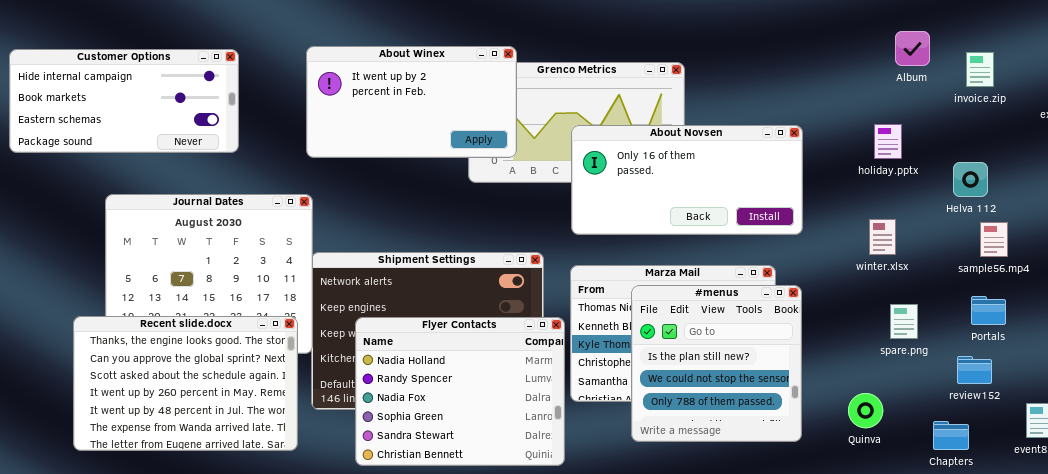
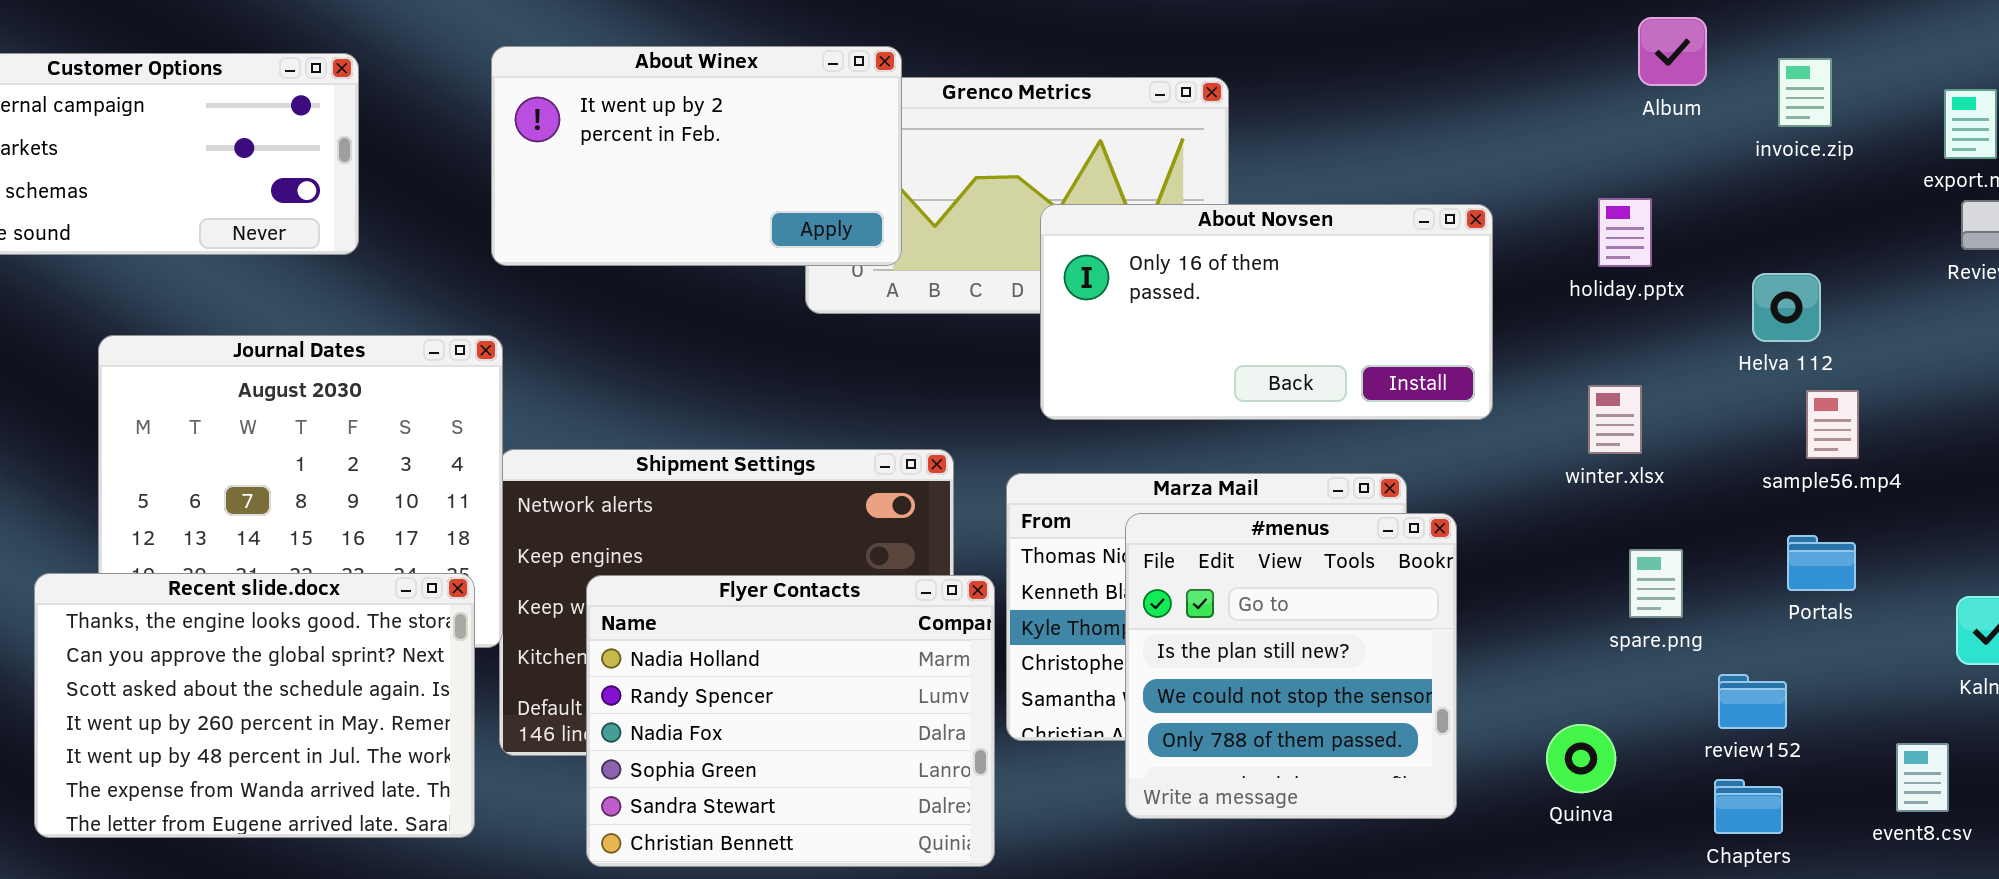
About Novsen: [571,125,803,235] -> [1040,204,1493,420], moved
review152: [957,356,992,384] -> [1718,674,1787,729], moved

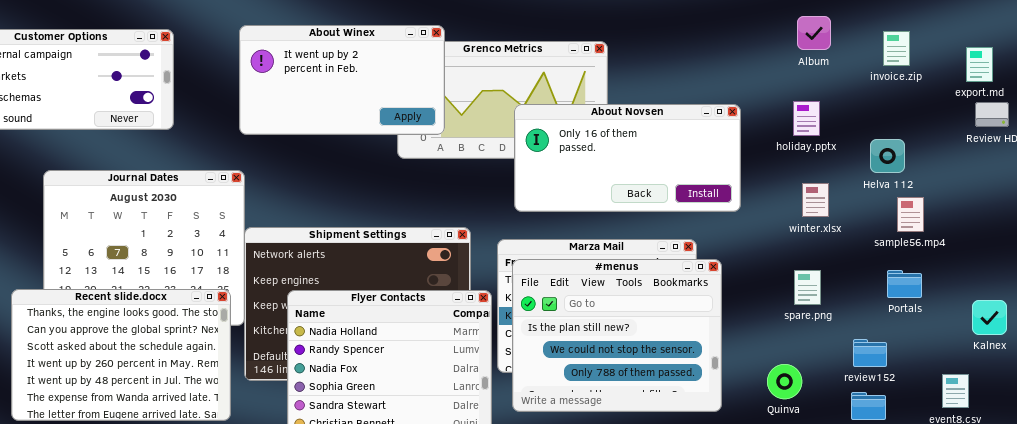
Album: [1638,17,1707,86] -> [797,16,831,50], moved
winter.xlsx: [1588,385,1642,454] -> [802,183,829,217], moved
#menus: [1125,513,1457,819] -> [512,259,722,412], resized
spare.png: [1629,549,1683,618] -> [794,270,821,305], moved

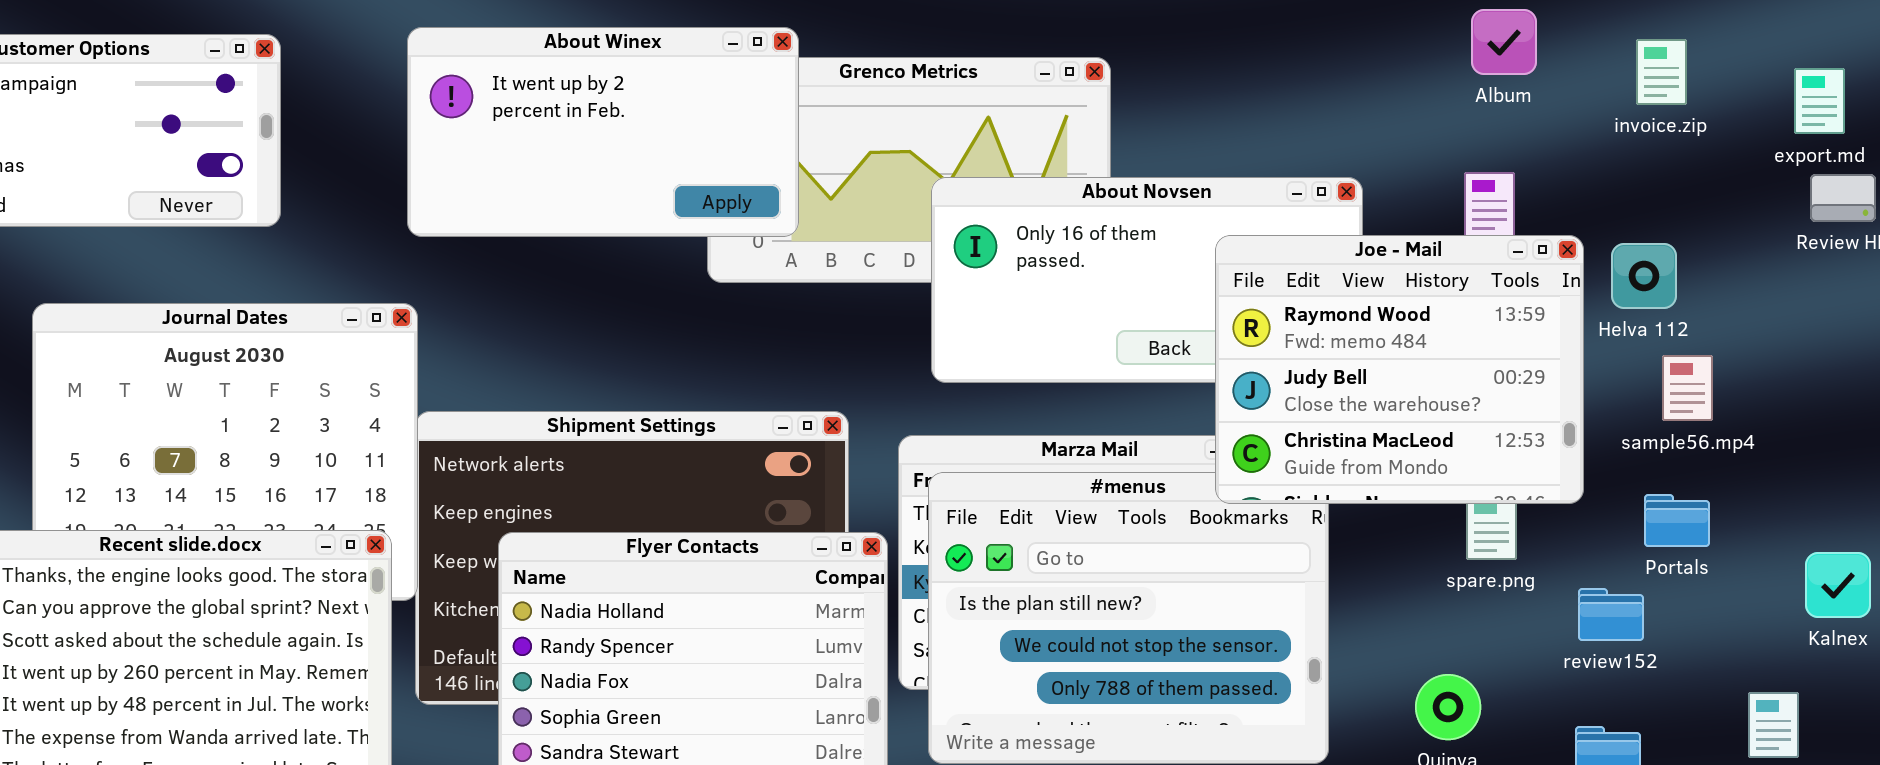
Joe - Mail: none -> [1215,235,1584,504], opened
review152: [853,339,887,367] -> [1578,588,1644,641], moved

